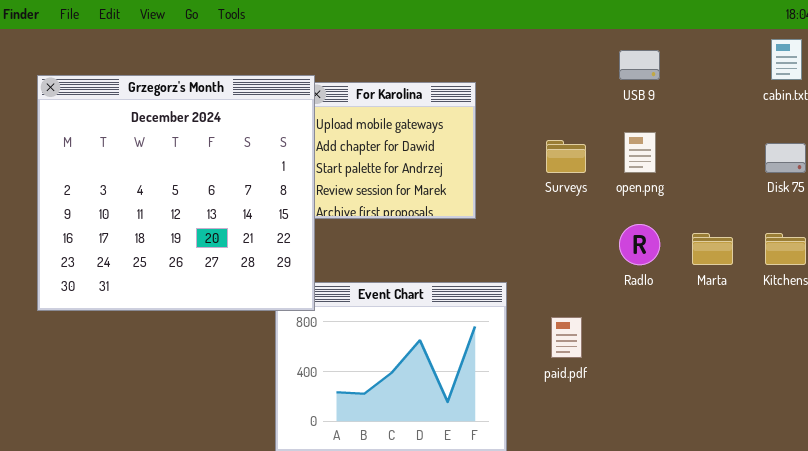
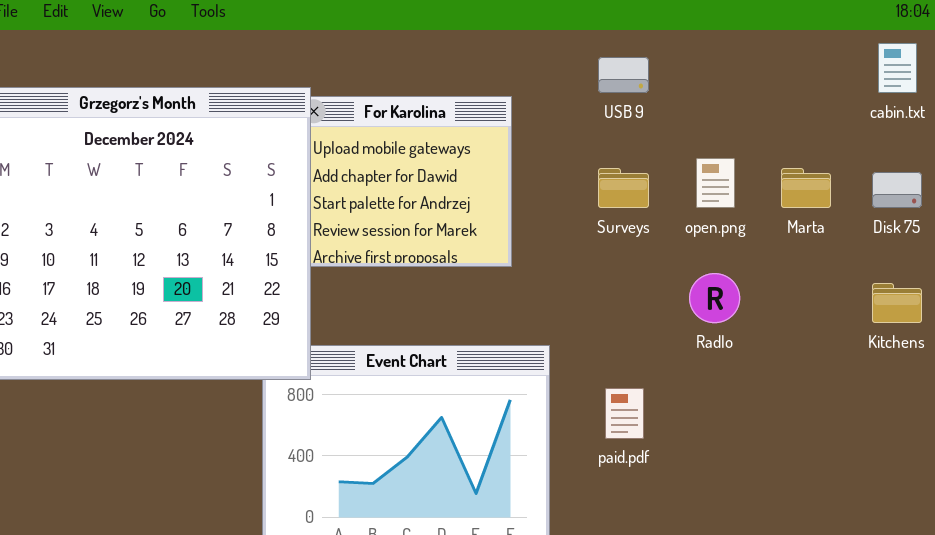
USB 9: [619,50,660,80] -> [598,57,649,93], moved
Marta: [692,233,733,265] -> [781,168,831,208], moved

